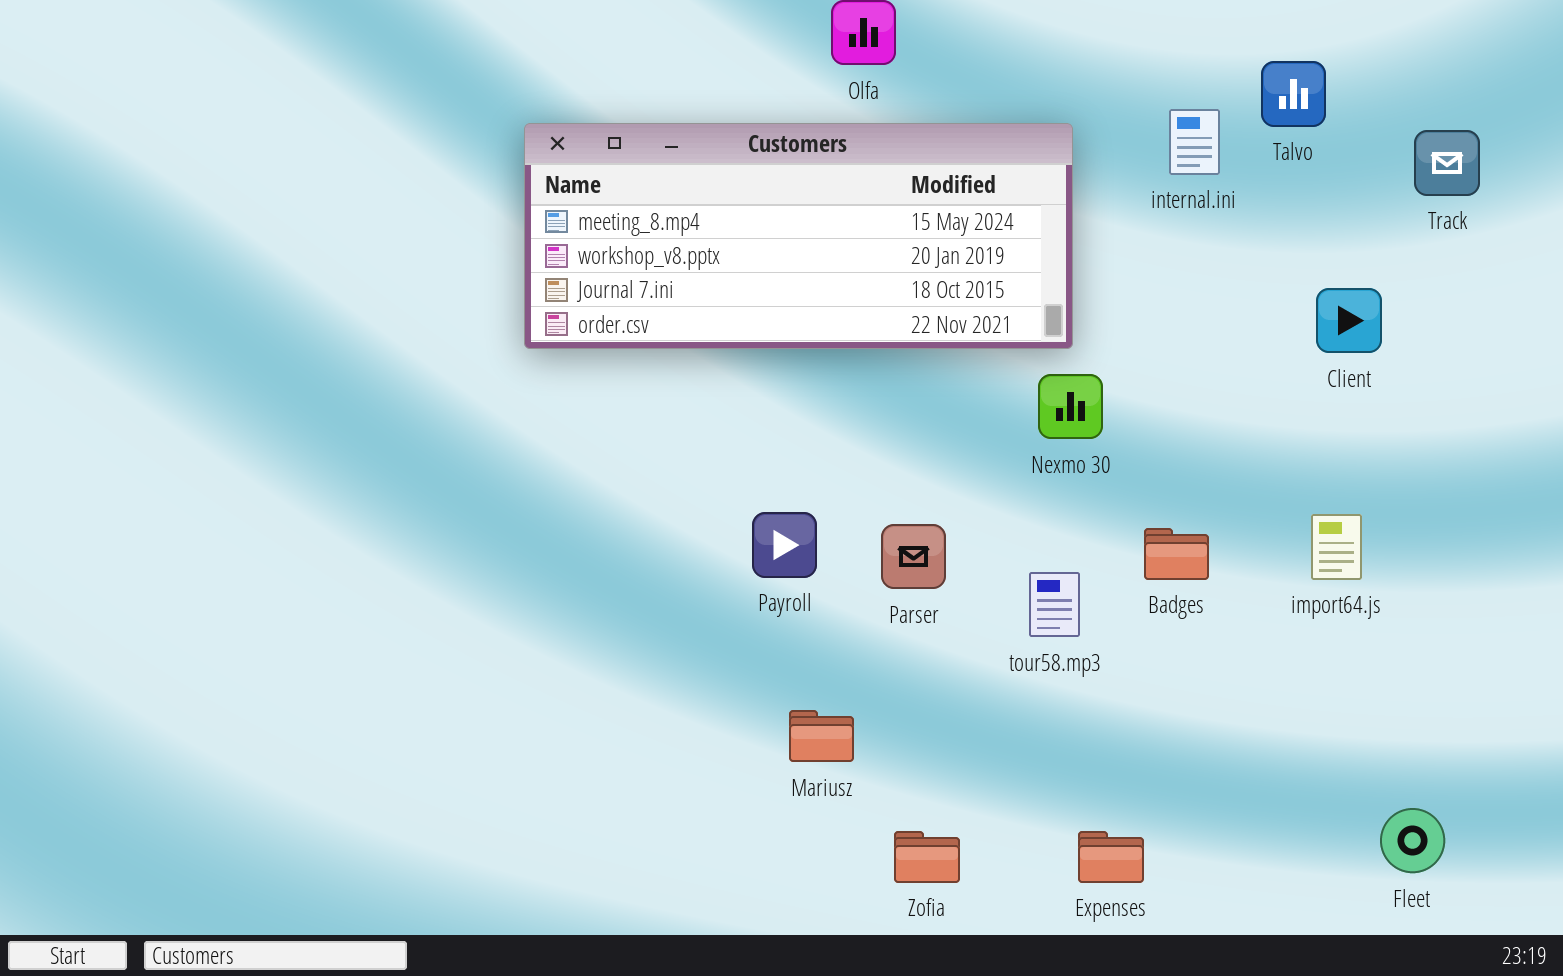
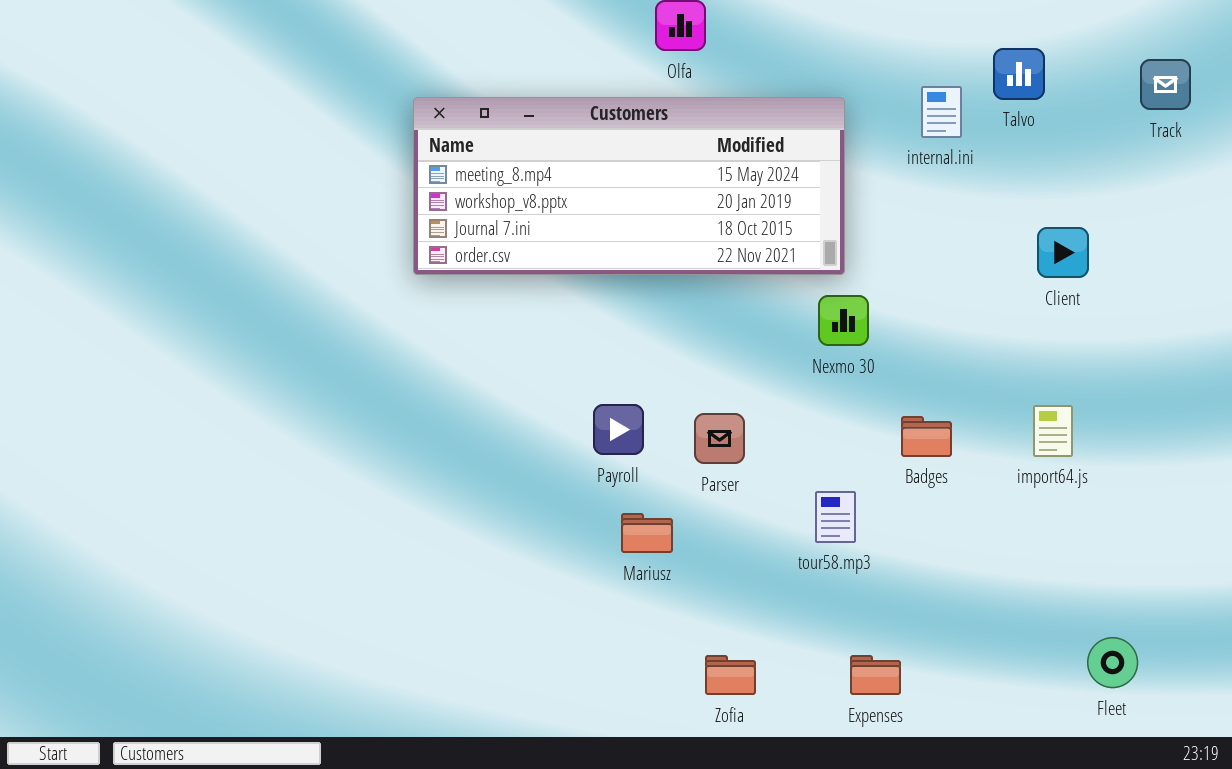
Track: [1414,130,1480,196] -> [1140,59,1191,110], moved
tour58.mp3: [1029,572,1080,637] -> [815,491,856,543], moved
Mariusz: [789,710,854,762] -> [621,513,673,553], moved

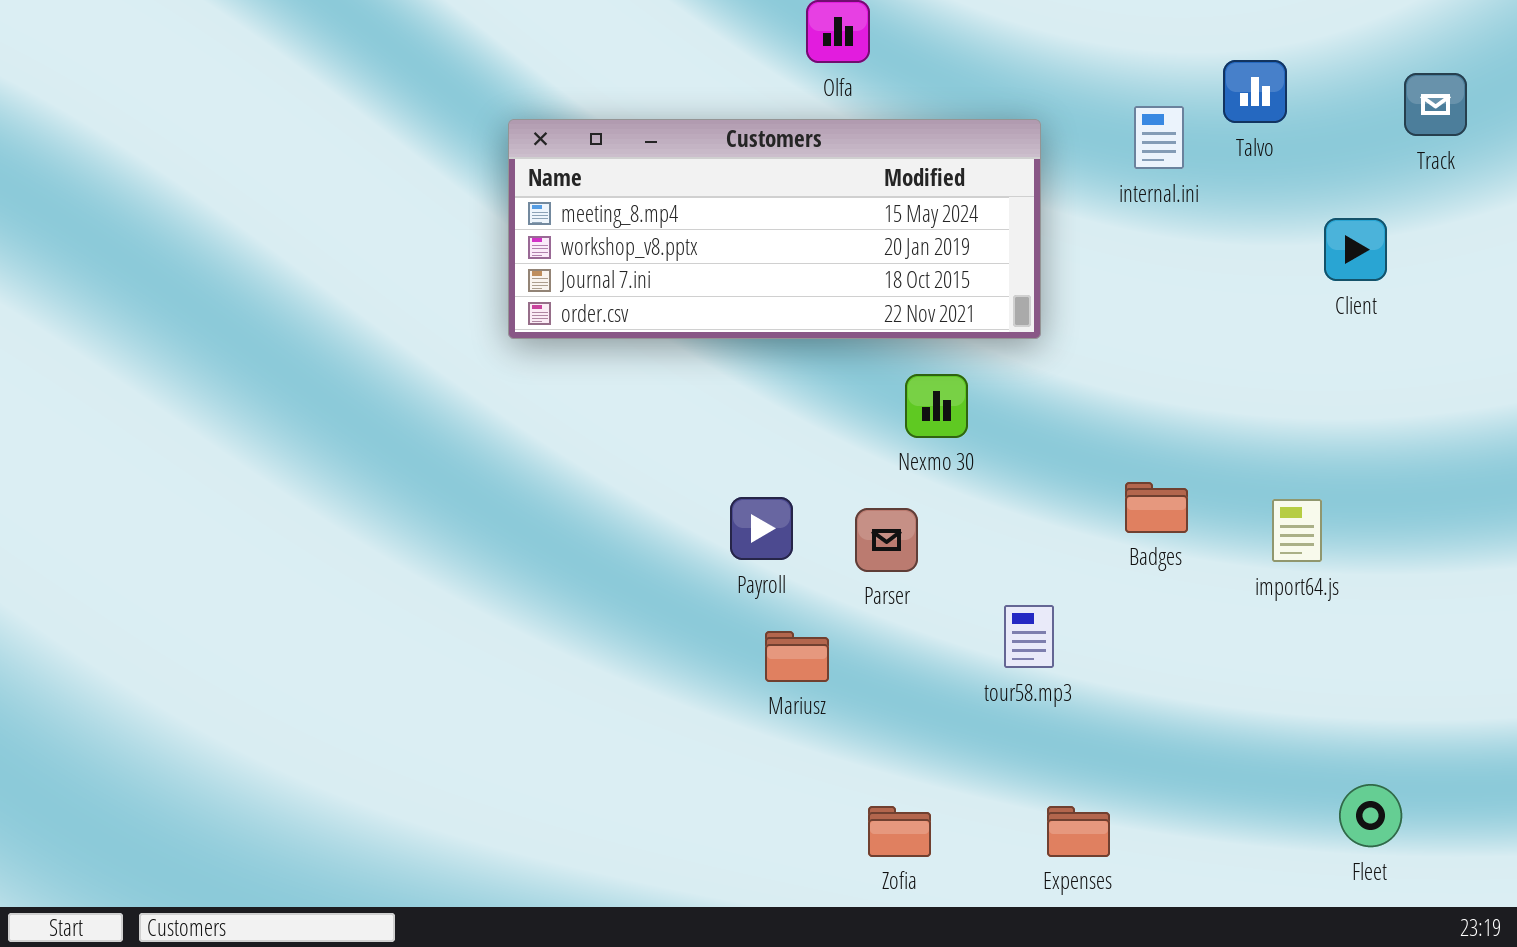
Client: [1037,227,1089,278] -> [1324,218,1387,281], moved
Nexmo 30: [818,295,869,346] -> [905,374,968,438], moved
Badges: [901,416,952,457] -> [1125,482,1188,533], moved

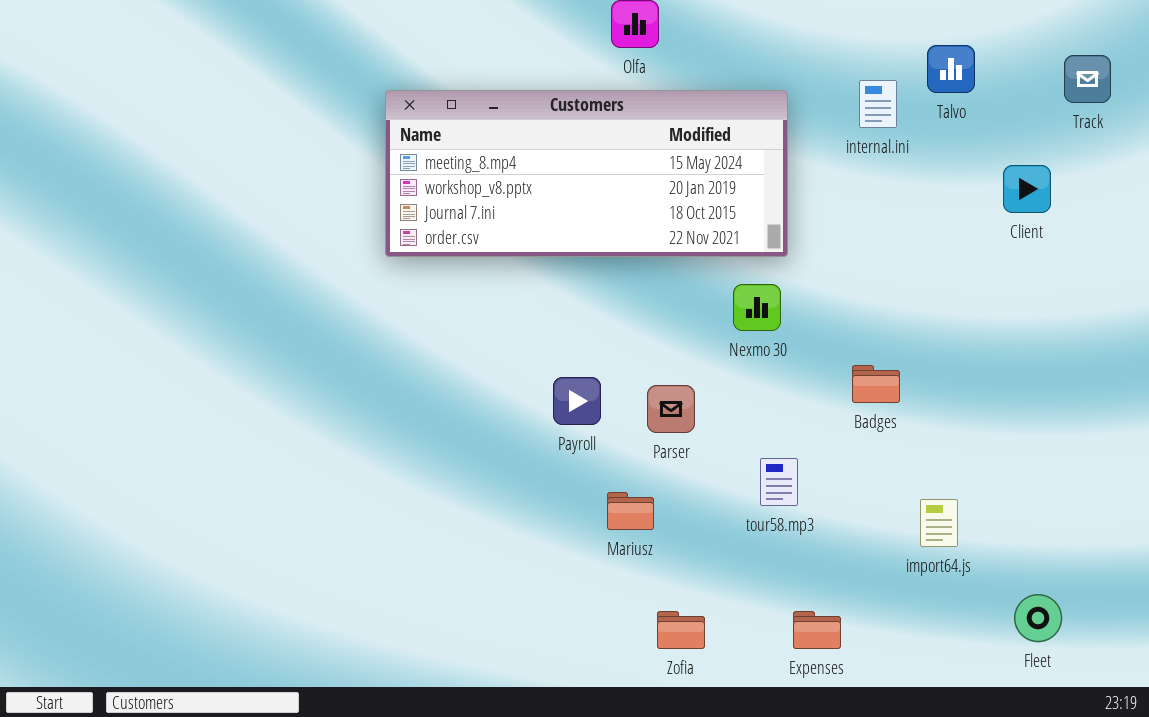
Nexmo 30: [905,374,968,438] -> [733,284,781,331], moved
import64.js: [1272,499,1322,562] -> [920,499,958,547], moved
Mariusz: [765,631,829,682] -> [607,492,654,530], moved

